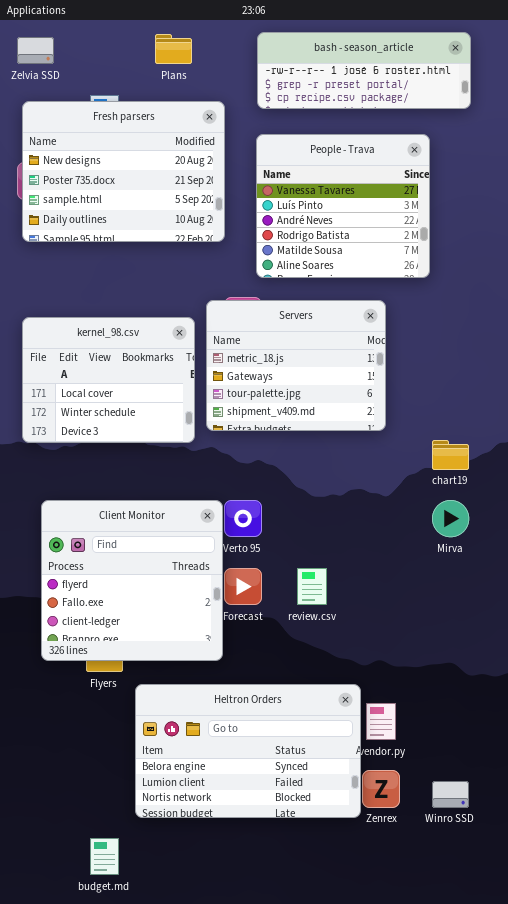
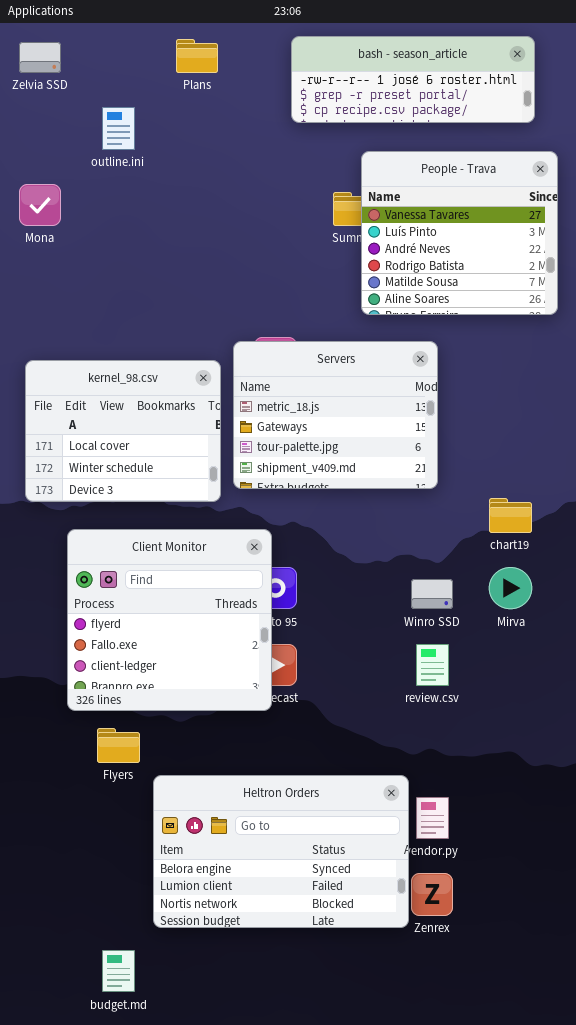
Fresh parsers: [22,101,225,242] -> none, closed
People - Trava: [256,134,430,278] -> [361,151,558,315], moved
Client Monitor: [41,500,223,661] -> [67,529,272,711], moved
review.csv: [297,568,327,605] -> [416,644,449,686], moved
Winro SSD: [432,781,469,808] -> [411,579,453,609], moved

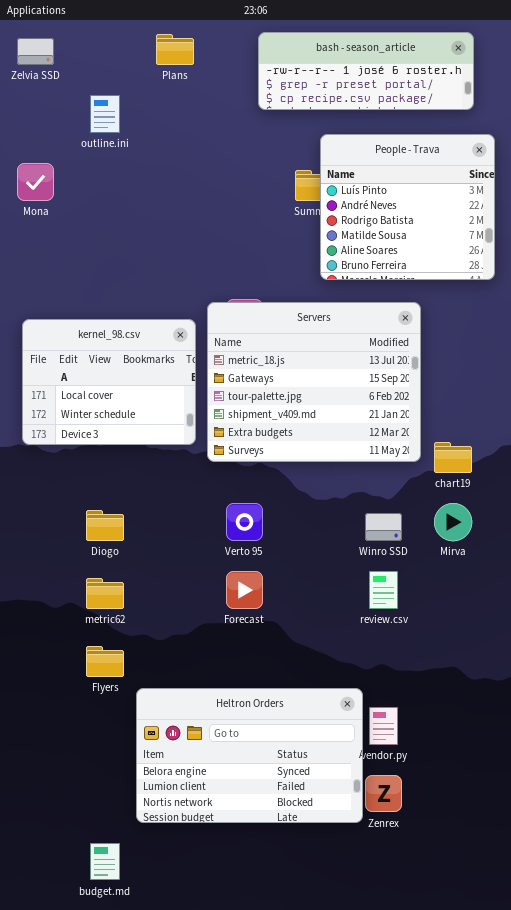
People - Trava: [361,151,558,315] -> [320,134,495,280], scrolled down 1 row
Servers: [233,341,438,489] -> [207,302,421,462], resized
Client Monitor: [67,529,272,711] -> none, closed

